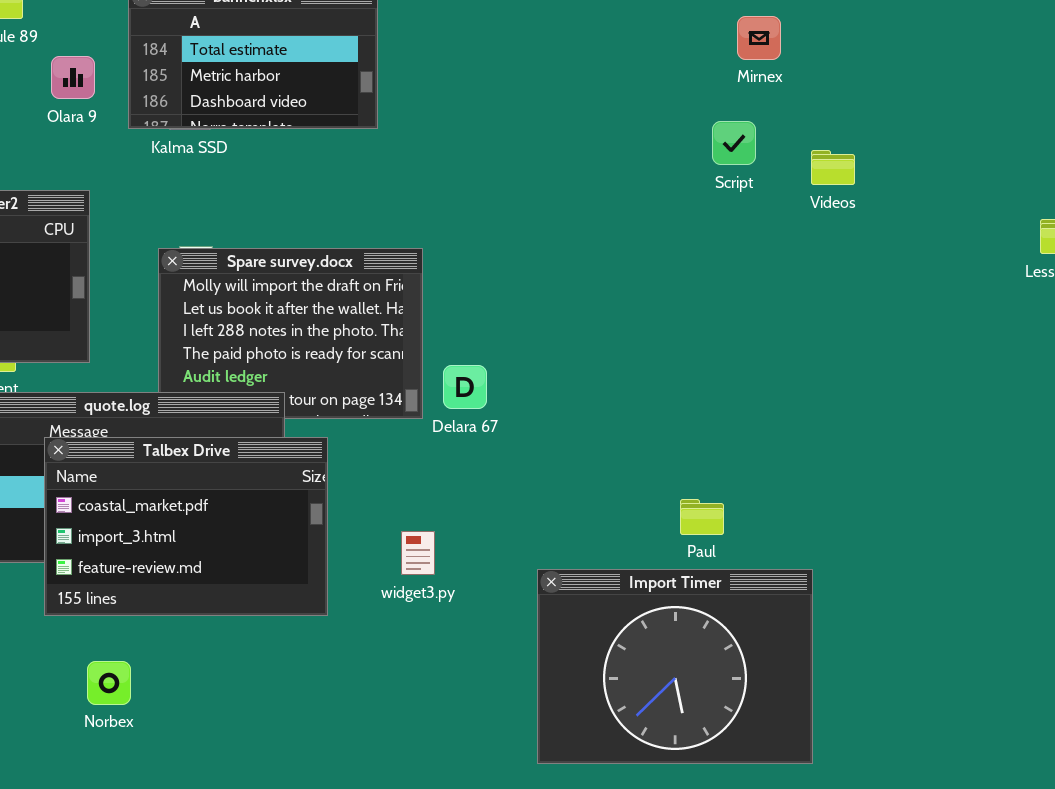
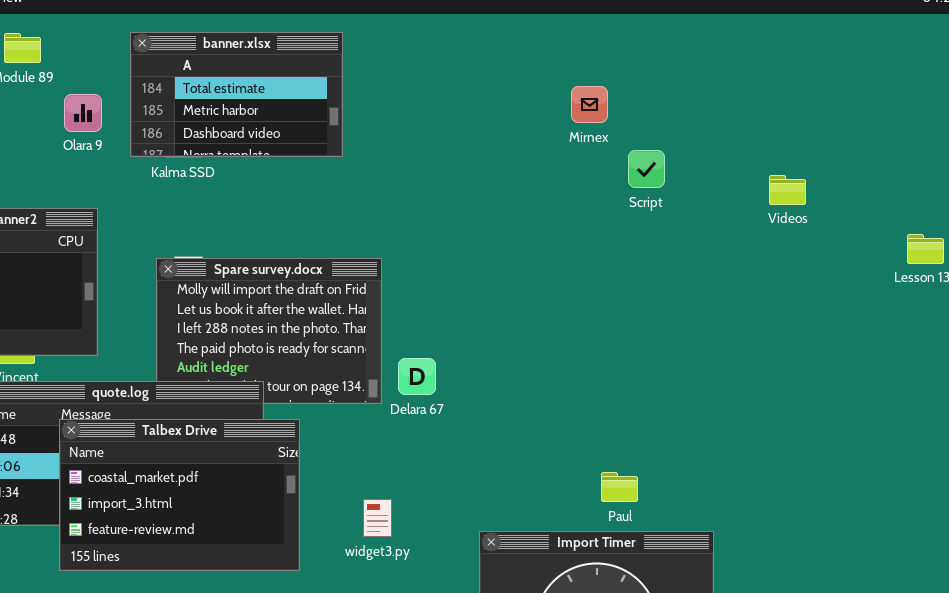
Mirnex: [737,16,781,60] -> [571,86,608,123], moved
Videos: [811,150,855,185] -> [769,175,806,205], moved

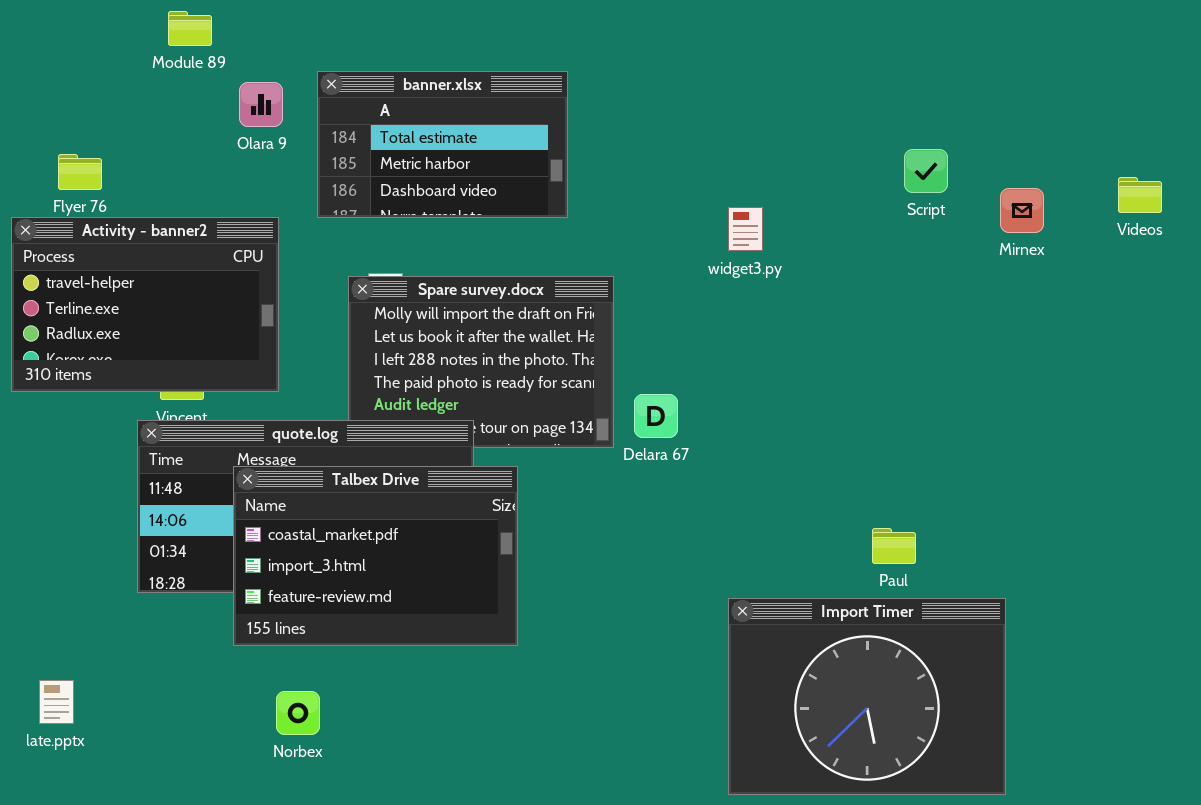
banner.xlsx: [130,32,343,157] -> [317,71,568,218], moved
Mirnex: [571,86,608,123] -> [1000,188,1044,233], moved
Videos: [769,175,806,205] -> [1118,177,1162,213], moved
widget3.py: [363,499,392,537] -> [728,207,763,251], moved

